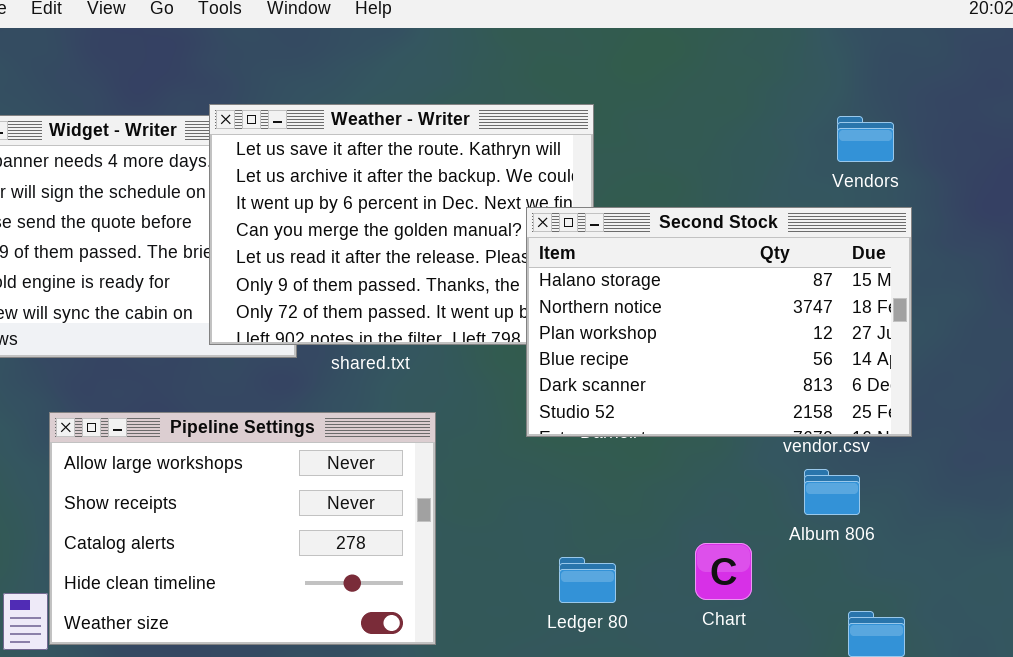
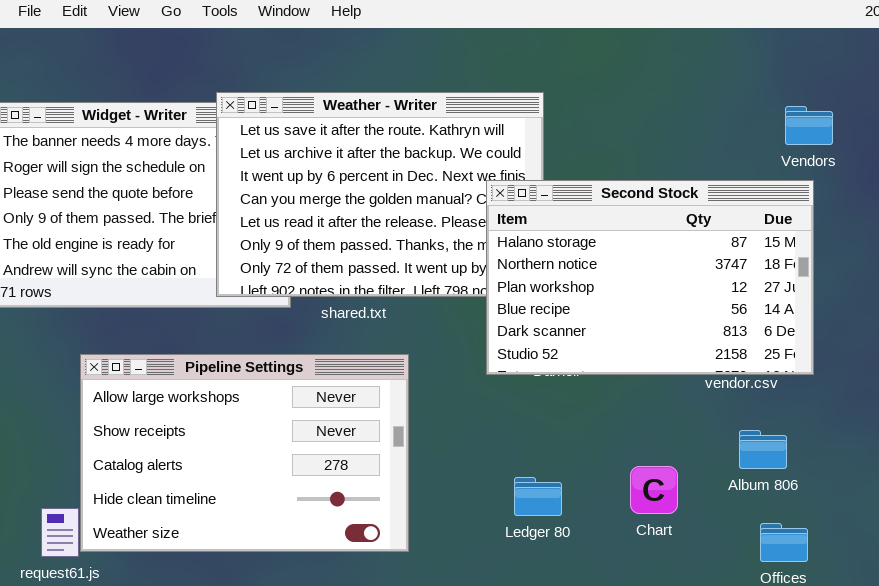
Vendors: [837,116,894,162] -> [785,106,833,145], moved
Album 806: [804,469,860,515] -> [739,430,787,469], moved

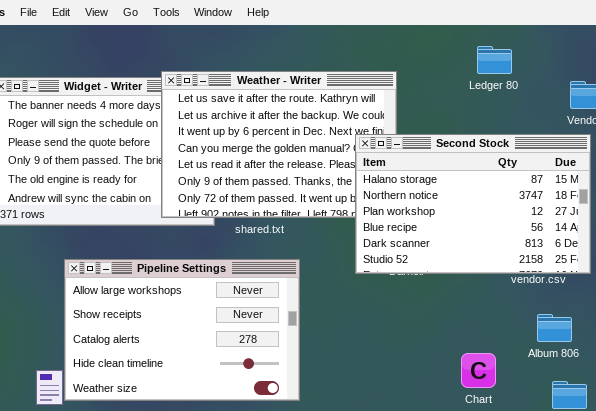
Chart: [630,466,678,514] -> [461,353,496,388], moved
Ledger 80: [514,477,562,516] -> [477,46,512,74], moved

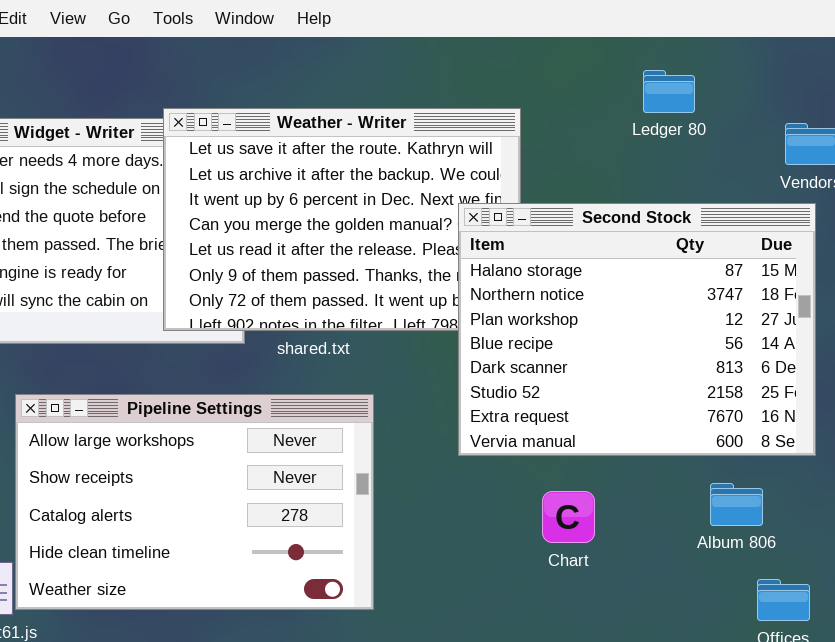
Second Stock: [355,134,591,274] -> [458,203,816,456], resized
Album 806: [537,314,572,342] -> [710,483,763,526], moved
Chart: [461,353,496,388] -> [542,491,595,543], moved

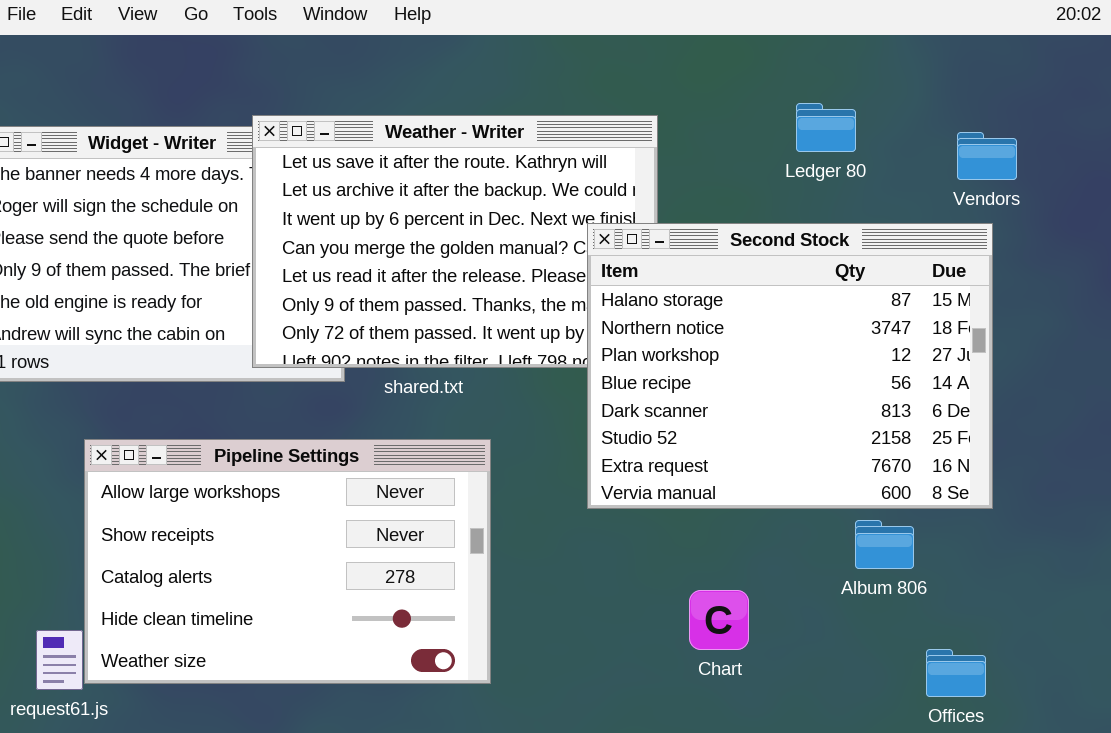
Ledger 80: [643,70,695,113] -> [796,103,856,152], moved
Album 806: [710,483,763,526] -> [855,520,914,569], moved
Chart: [542,491,595,543] -> [689,590,749,650], moved

